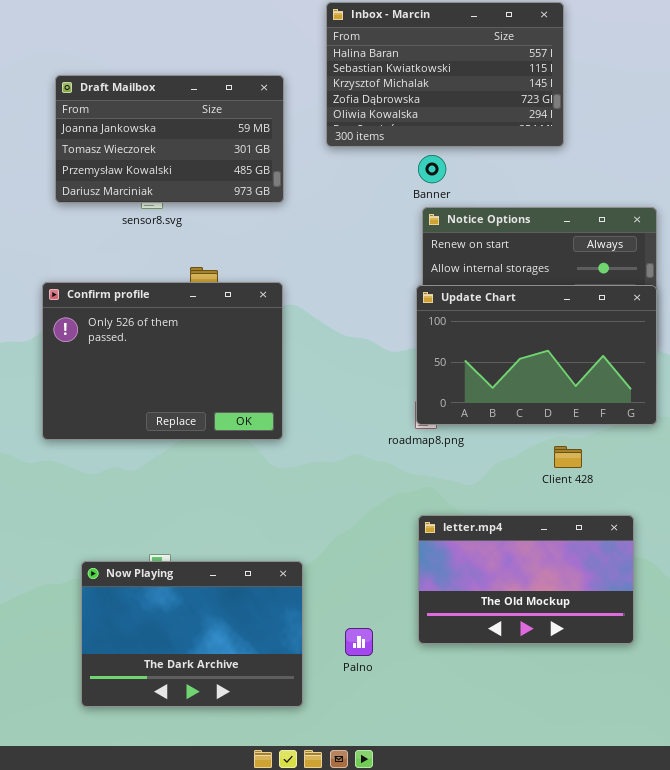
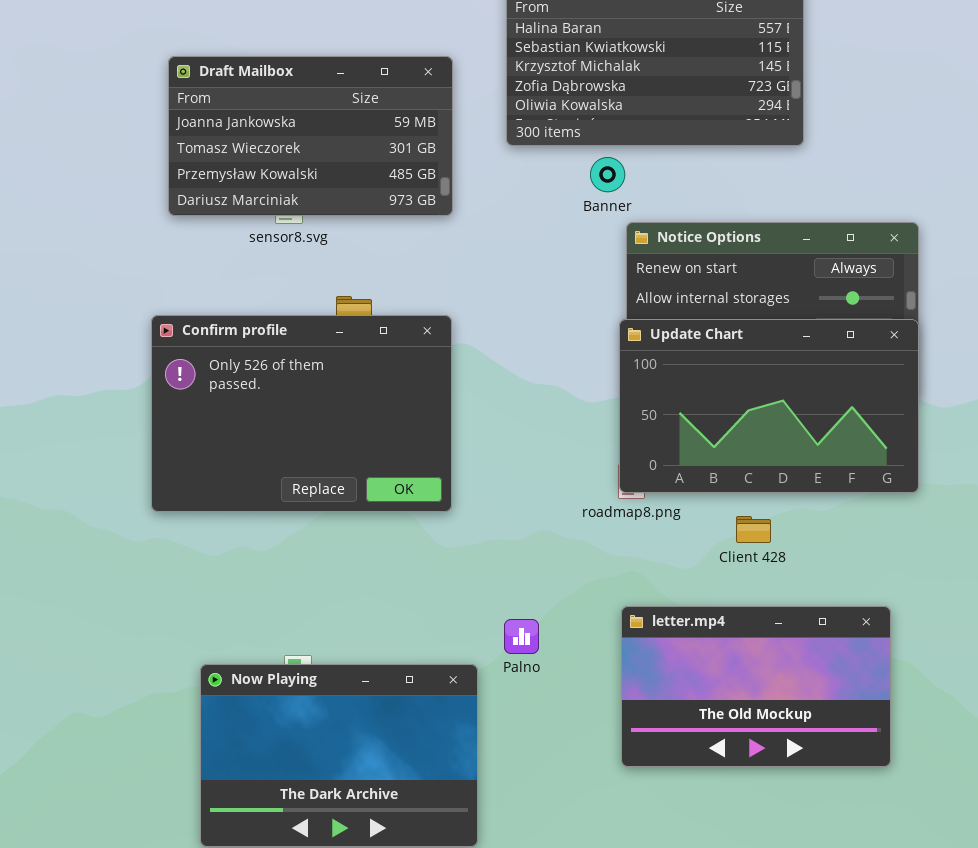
Banner: [418,155,446,183] -> [590,157,625,192], moved
Client 428: [554,446,582,468] -> [736,516,771,543], moved
Palno: [345,628,373,656] -> [504,619,539,654], moved

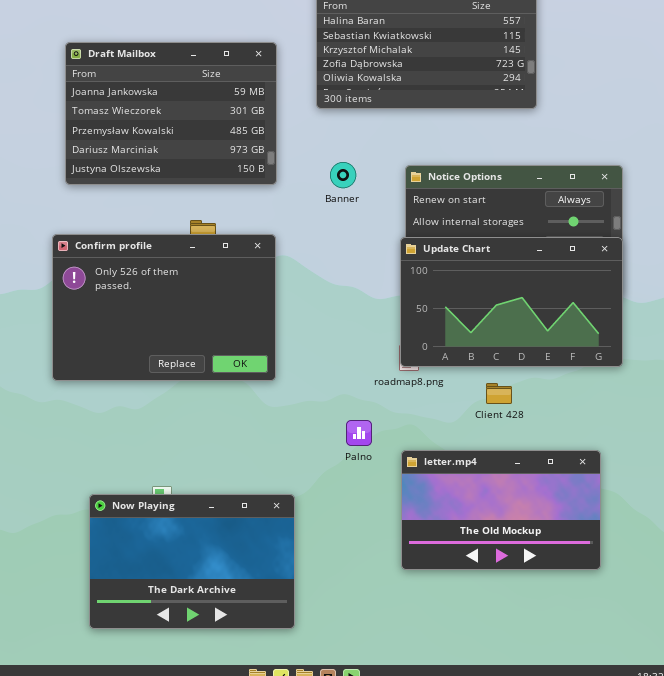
Draft Mailbox: [168,56,453,216] -> [65,42,277,185], resized
Banner: [590,157,625,192] -> [330,162,356,188], moved
Palno: [504,619,539,654] -> [346,420,372,446], moved

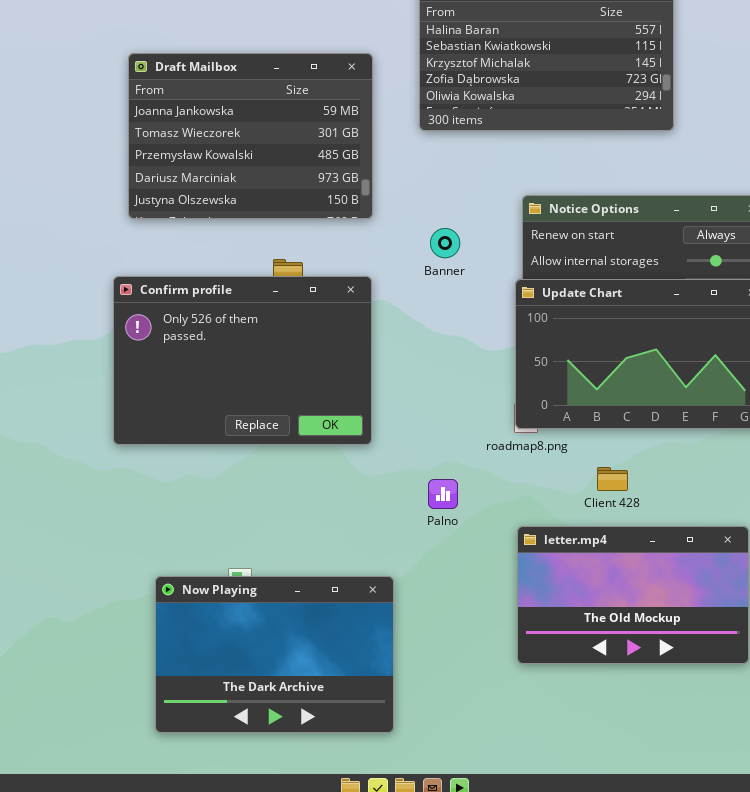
Banner: [330,162,356,188] -> [430,228,460,258], moved
Client 428: [486,383,512,404] -> [597,467,628,491], moved
Palno: [346,420,372,446] -> [428,479,458,509], moved

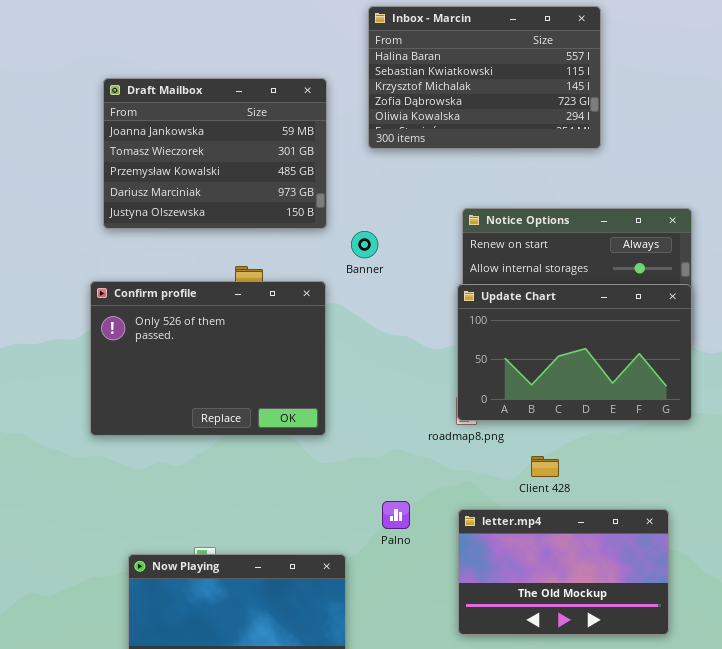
Banner: [430,228,460,258] -> [351,231,378,258], moved
Palno: [428,479,458,509] -> [382,501,410,529], moved

